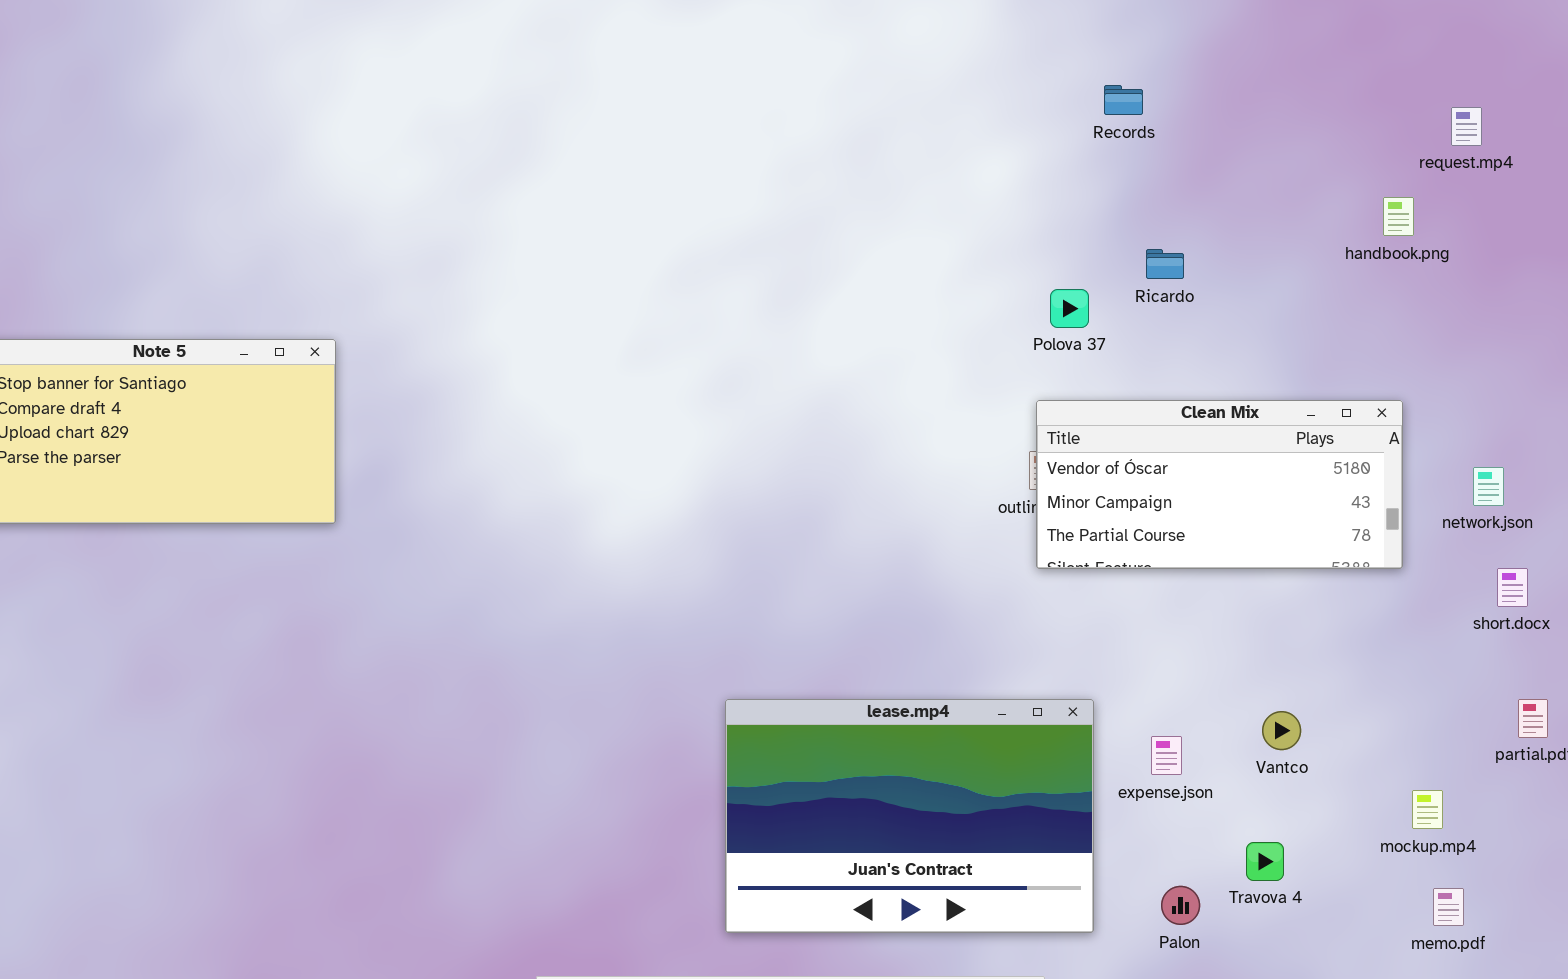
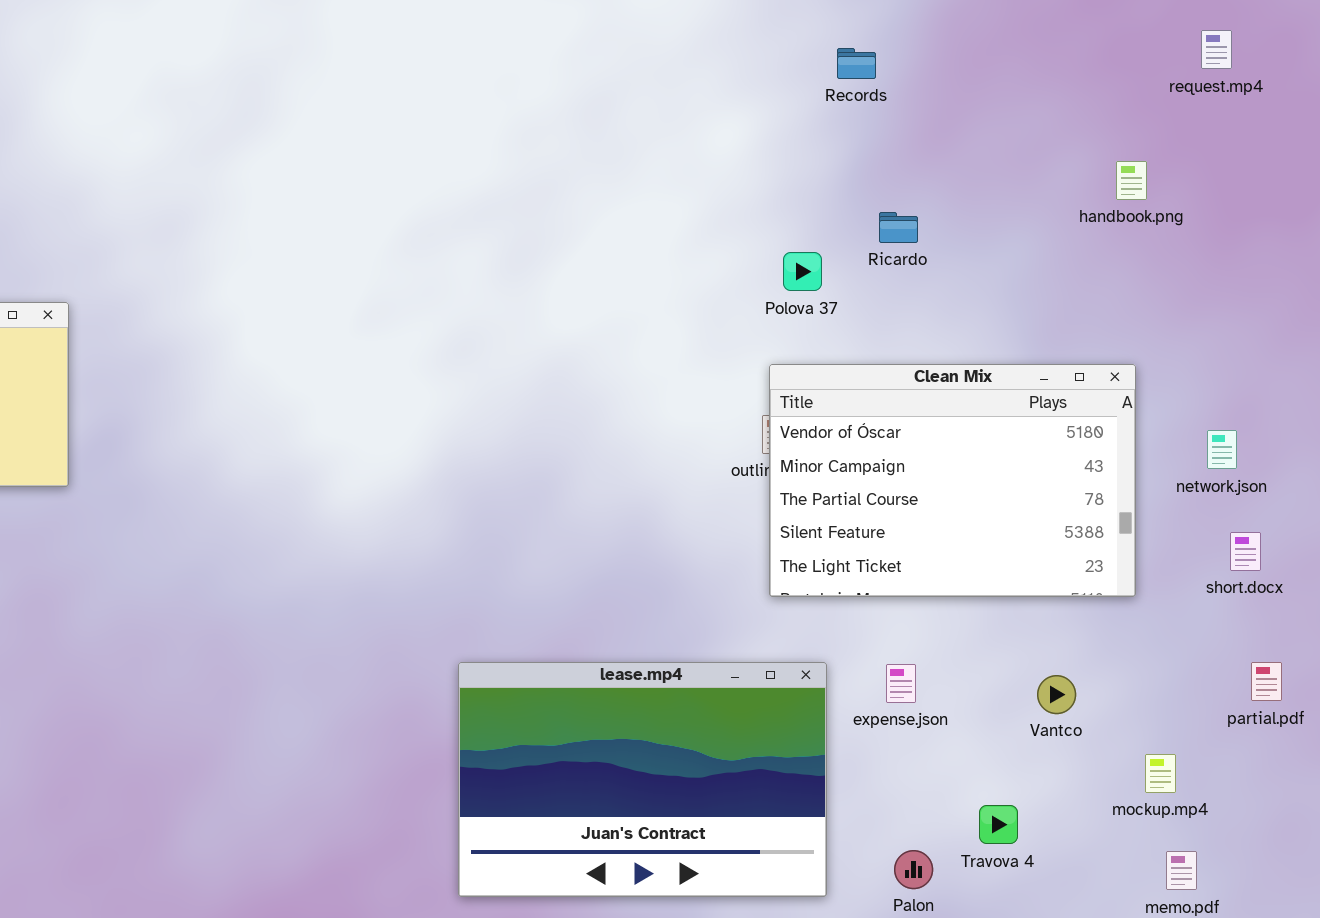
request.mp4: [1451,107,1482,146] -> [1201,30,1232,69], moved
Clean Mix: [1036,400,1403,569] -> [769,364,1136,597], resized
Vantco: [1262,711,1301,750] -> [1037,675,1076,714], moved
expense.json: [1151,736,1182,775] -> [886,664,916,703], moved

